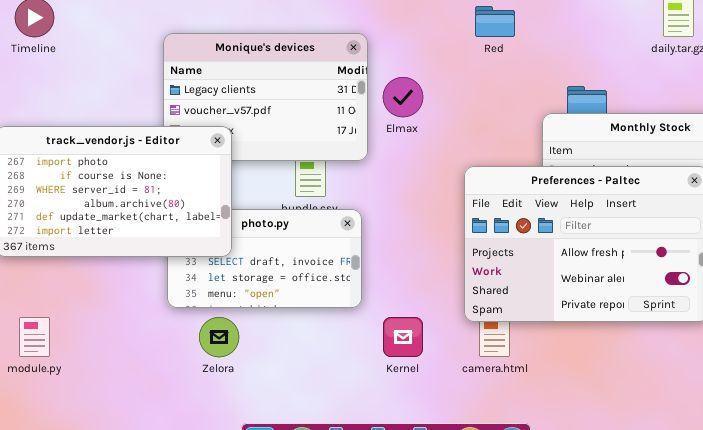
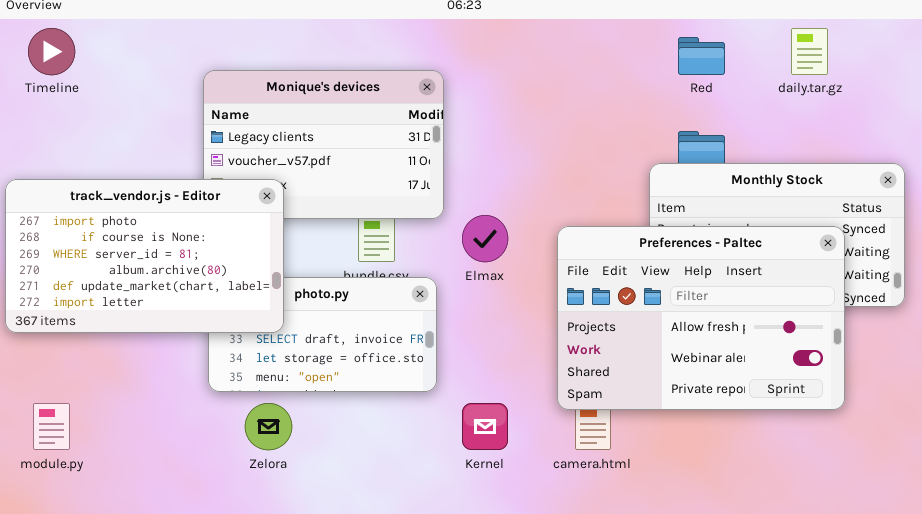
Red: [475,6,515,37] -> [678,37,725,75], moved
Elmax: [383,77,423,117] -> [462,215,508,262], moved

